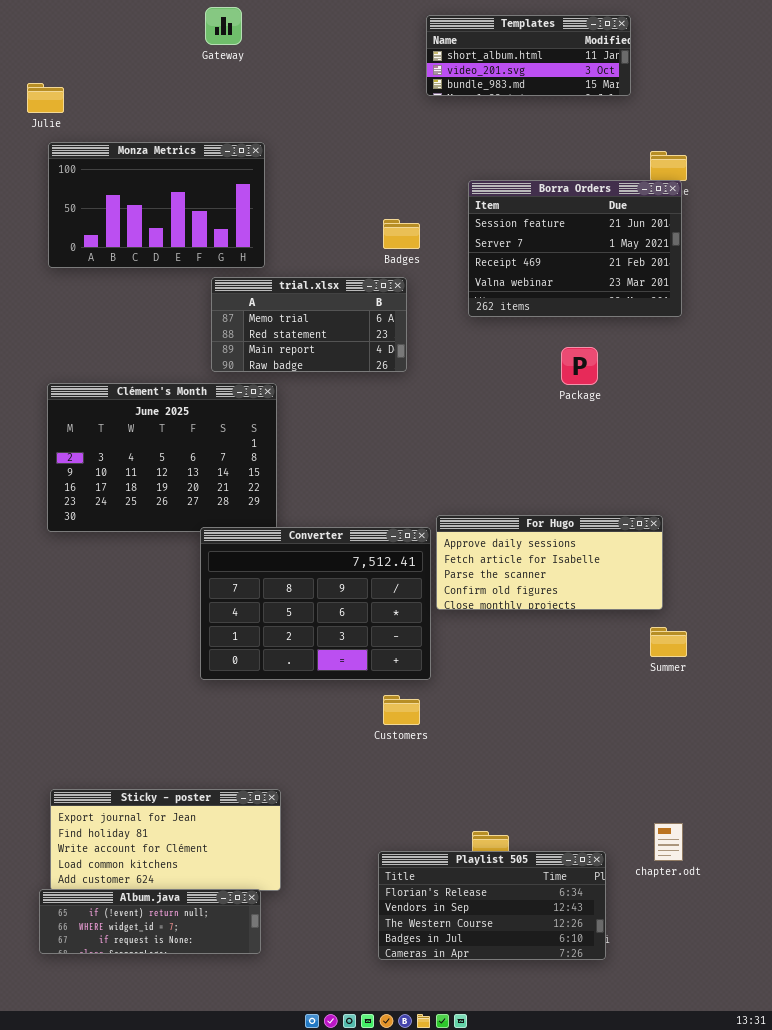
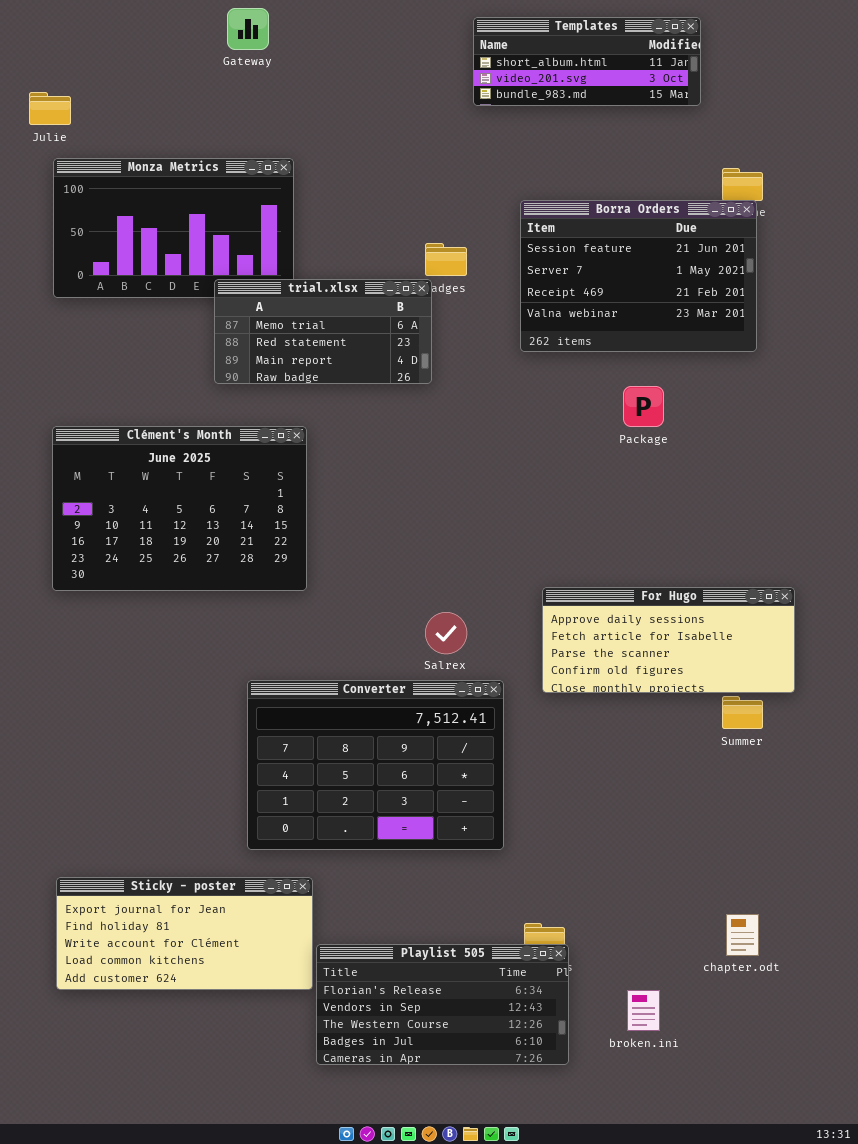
trial.xlsx: [211,277,407,372] -> [214,279,432,384], moved
For Hugo: [436,515,663,610] -> [542,587,795,693], moved
Converter: [200,527,431,680] -> [247,680,504,850], moved
Playlist 505: [378,851,606,960] -> [316,944,569,1065], moved
Album.java: [39,889,261,954] -> none, closed

